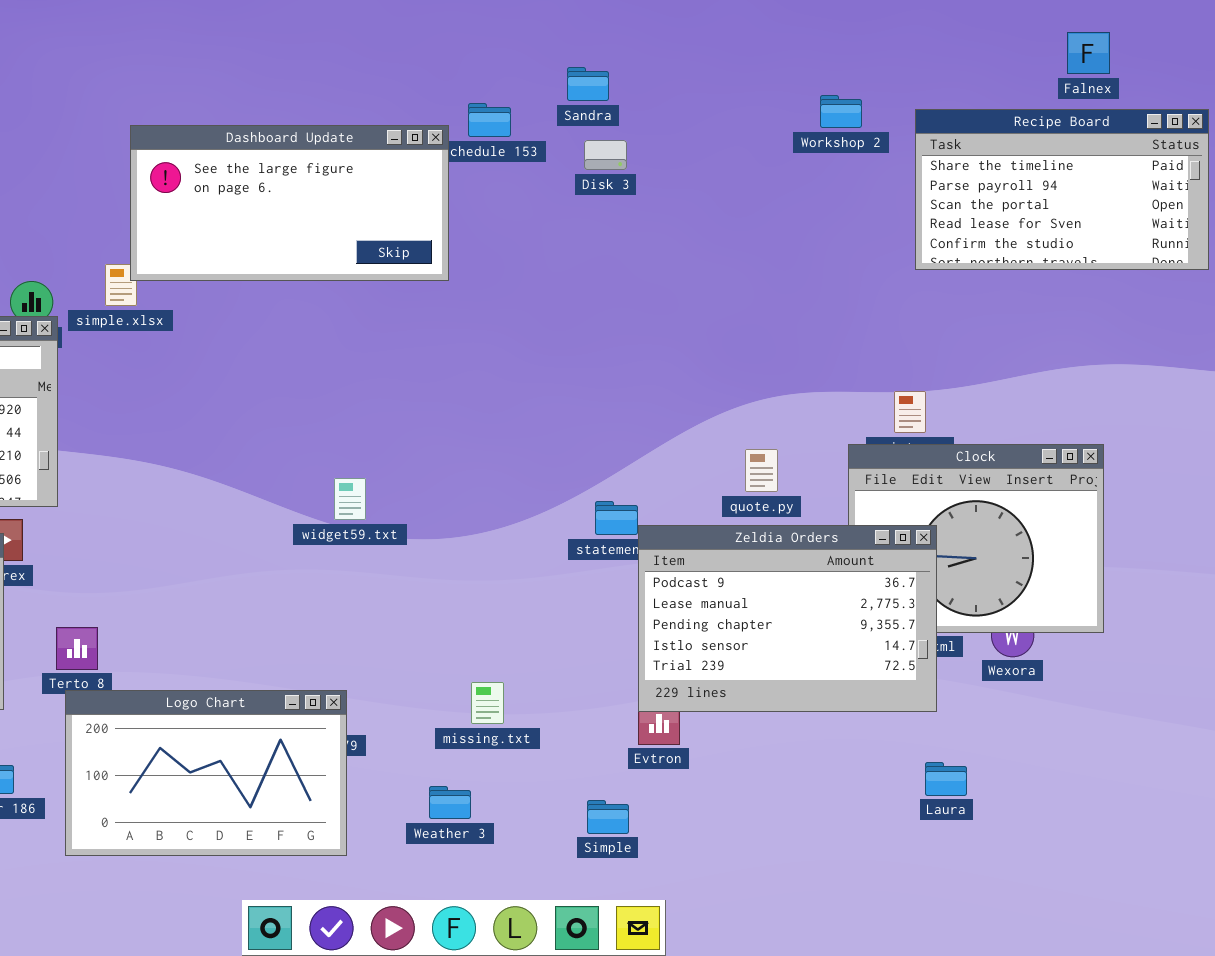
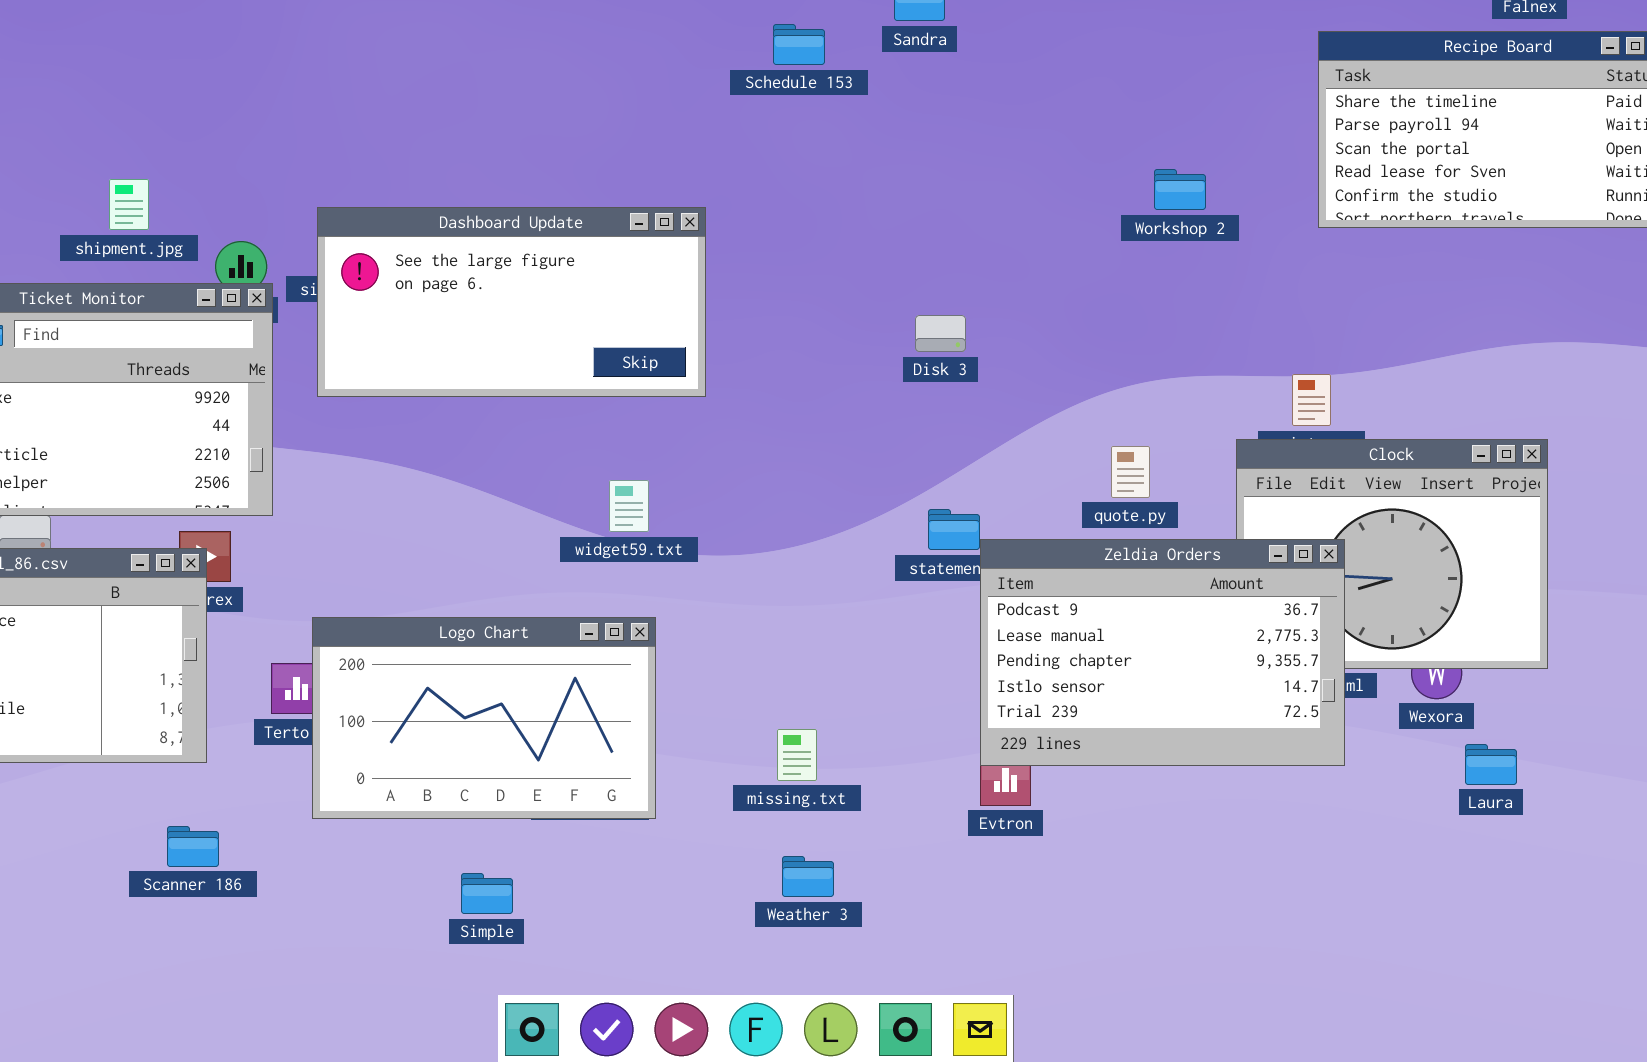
Workshop 2: [820,95,862,128] -> [1154,169,1206,210], moved
Dashboard Update: [130,125,449,281] -> [317,207,706,397], moved
Disk 3: [584,140,627,170] -> [915,315,966,352], moved
Logo Chart: [65,690,347,856] -> [312,617,656,819], moved
Laura: [925,762,967,796] -> [1465,744,1517,785], moved
Weather 3: [429,786,471,819] -> [782,856,834,897], moved
Simple: [587,800,629,834] -> [461,873,513,914], moved

